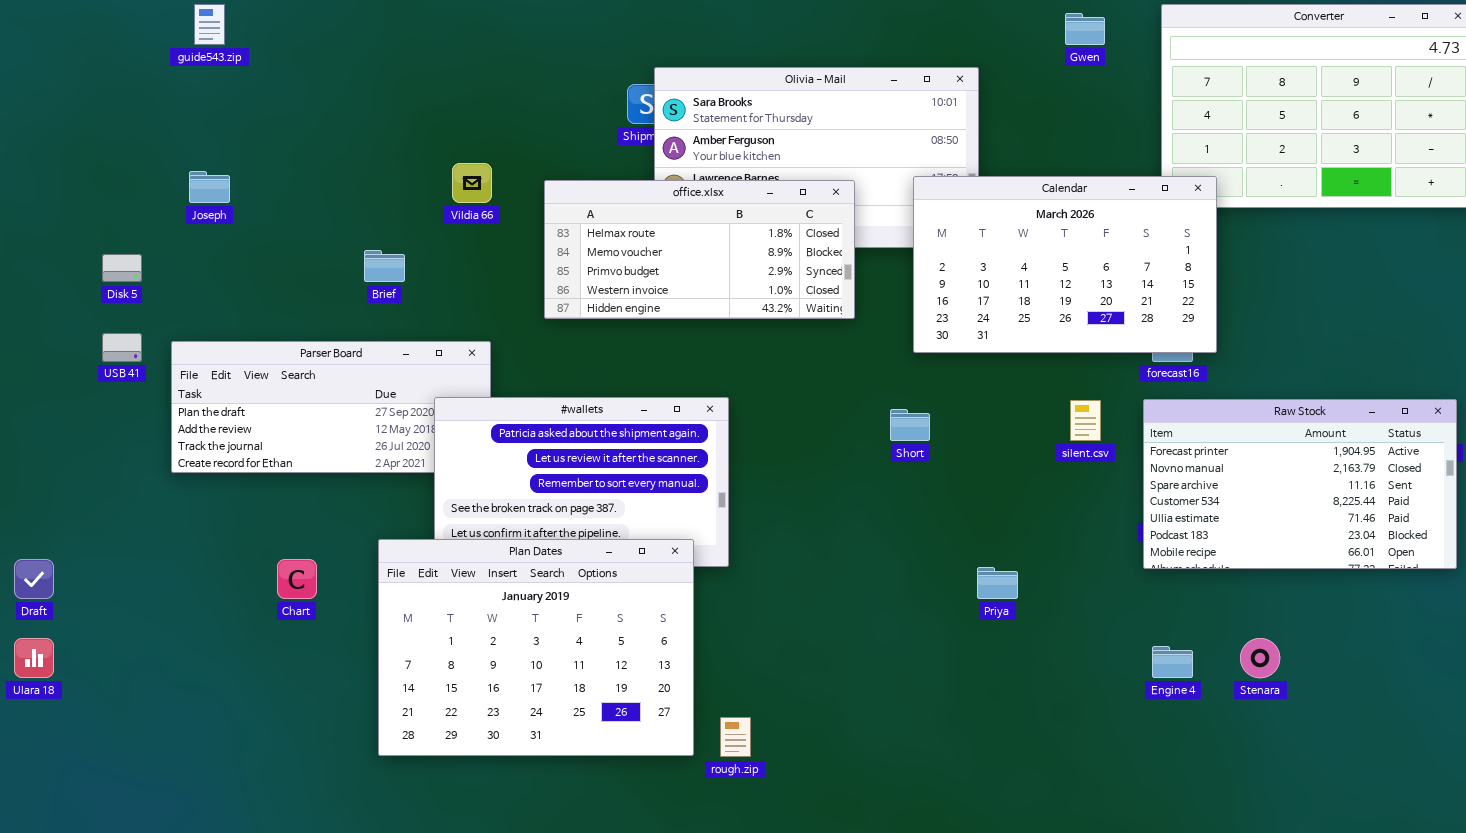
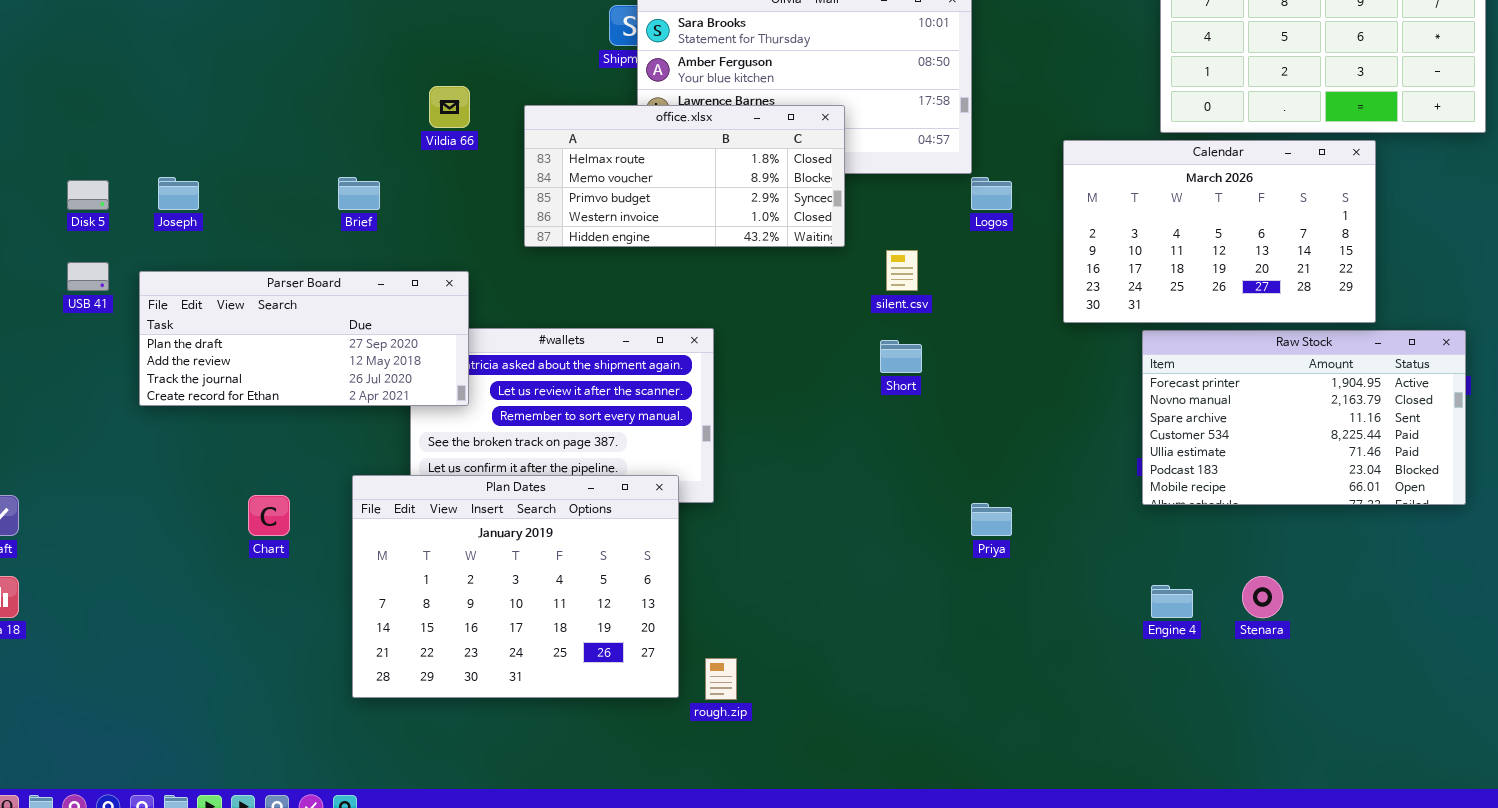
Joseph: [189,171,230,203] -> [158,177,199,210], moved
Calendar: [913,176,1217,353] -> [1063,140,1376,323], moved
Parser Board: [171,341,491,473] -> [139,271,469,406], raised
silent.csv: [1070,400,1101,441] -> [886,250,918,291], moved

